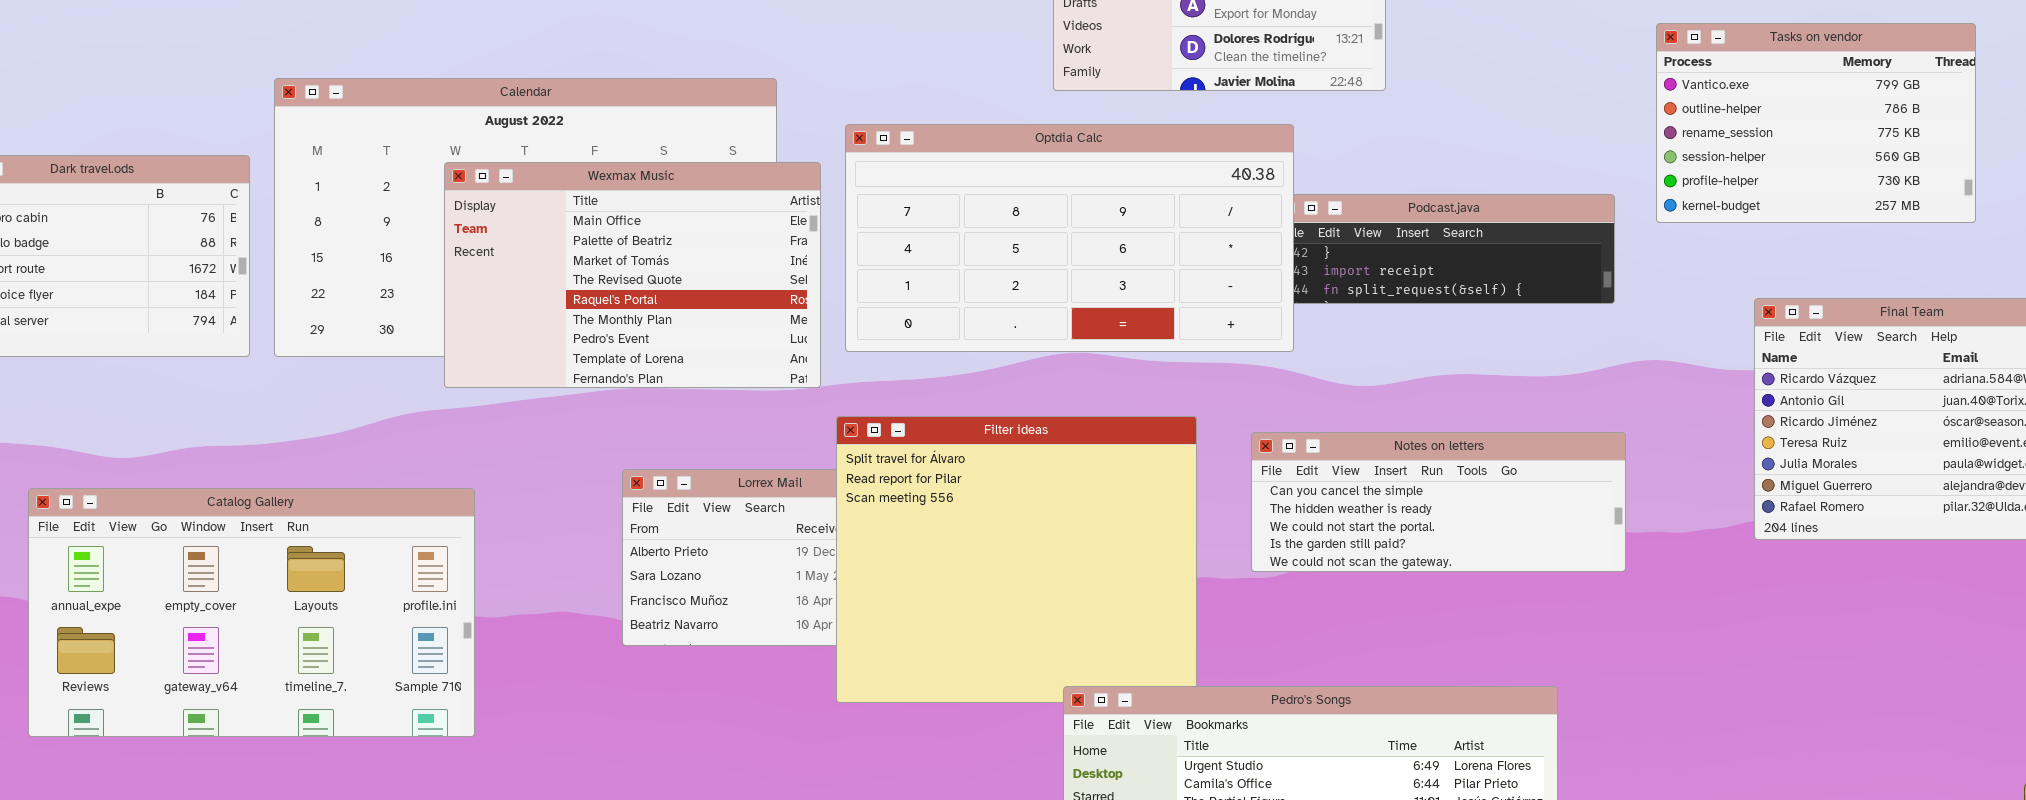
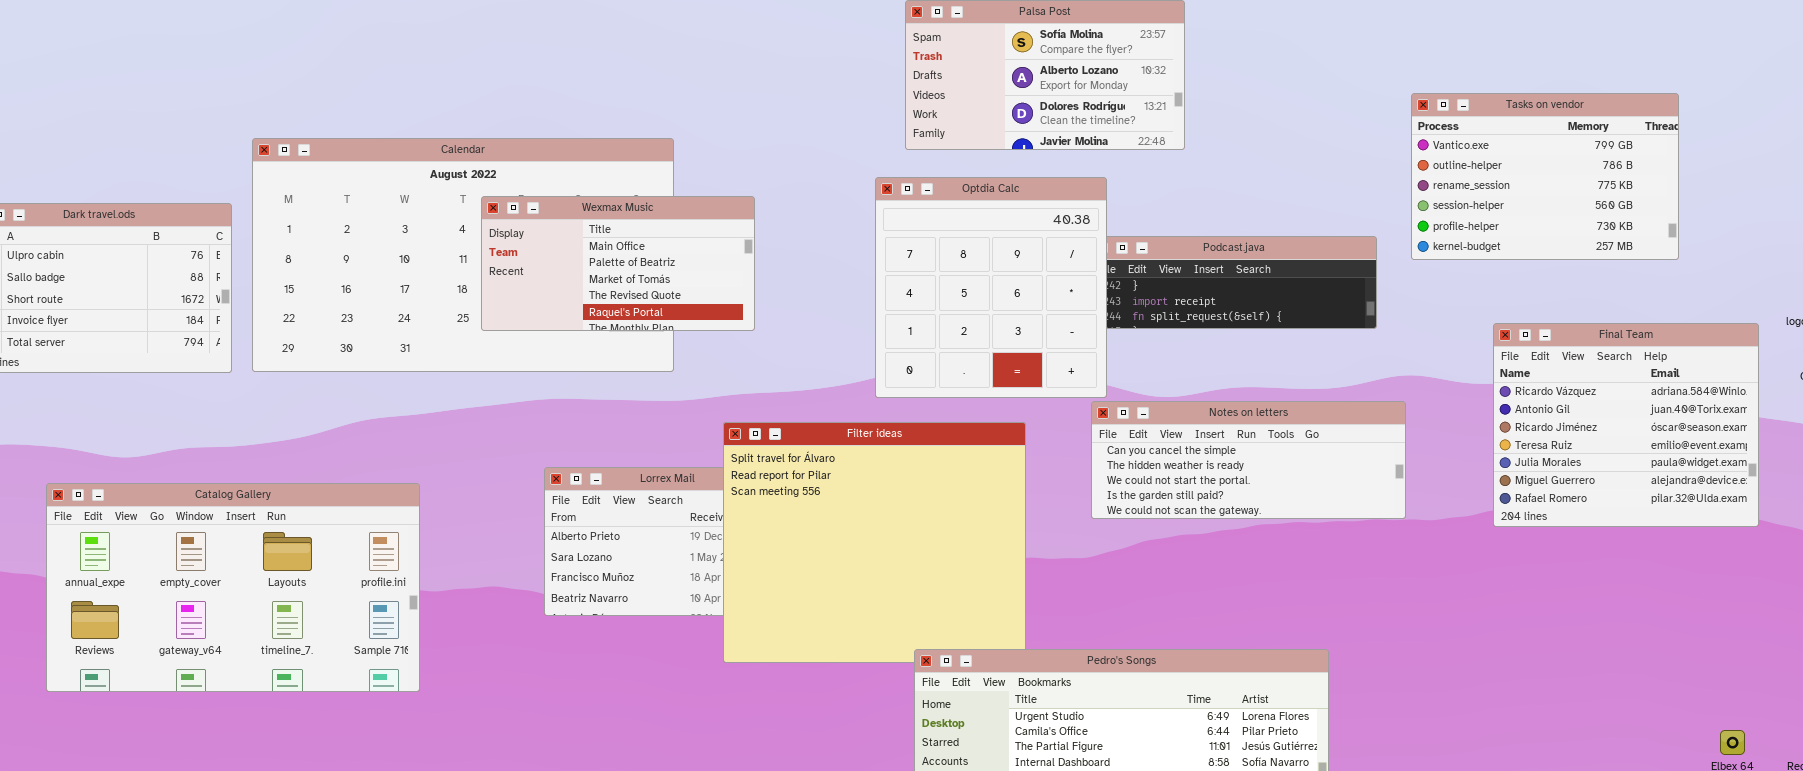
Optdia Calc: [845,124,1294,352] -> [875,177,1107,398], resized
Wexmax Music: [444,162,821,388] -> [481,196,755,331], moved, resized
Notes on letters: [1251,432,1626,572] -> [1091,401,1406,519], moved

